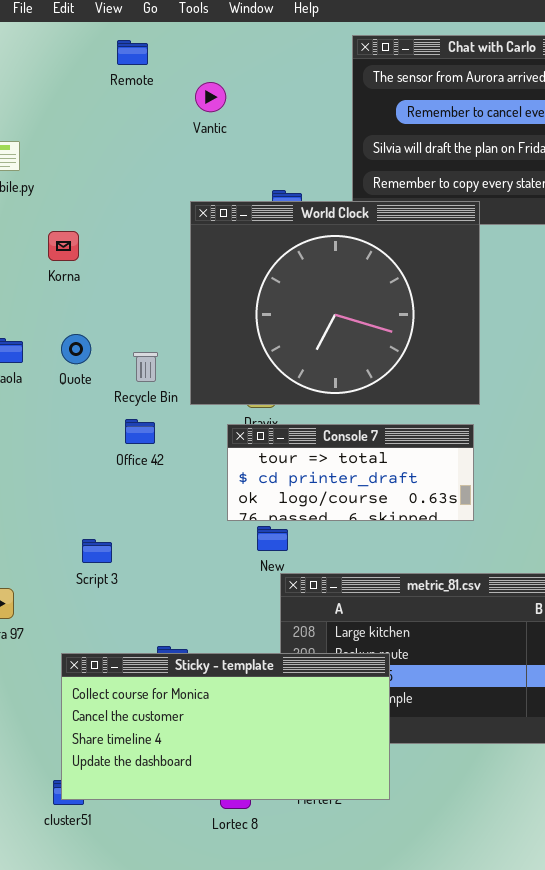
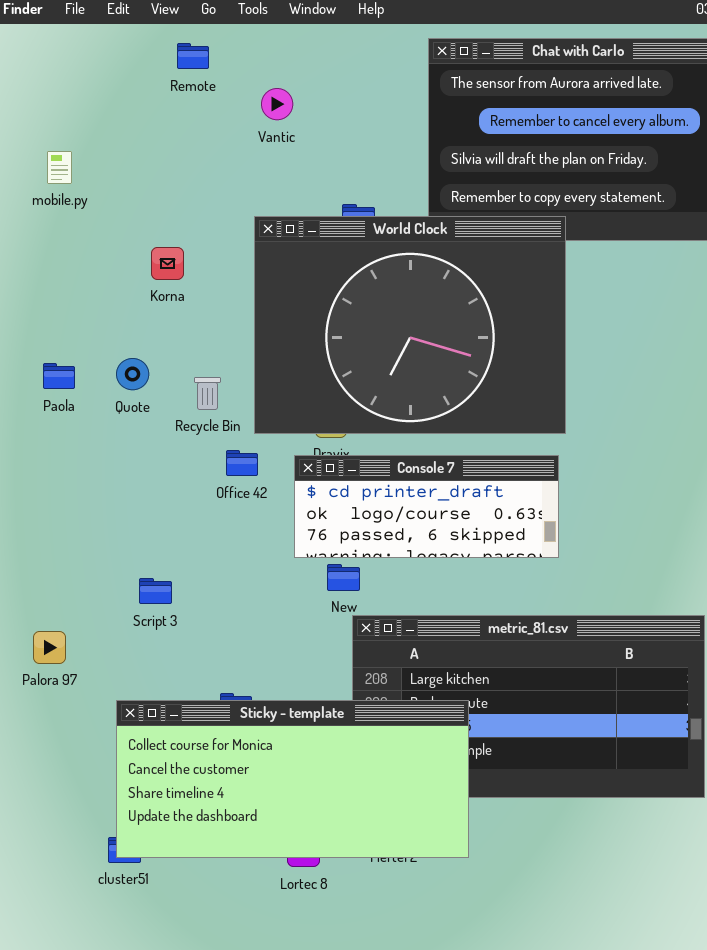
Korna: [48,231,79,261] -> [151,247,184,280], moved
Office 42: [125,419,155,444] -> [226,450,258,476], moved
Console 7: [227,424,474,521] -> [294,455,559,558], scrolled down 1 row

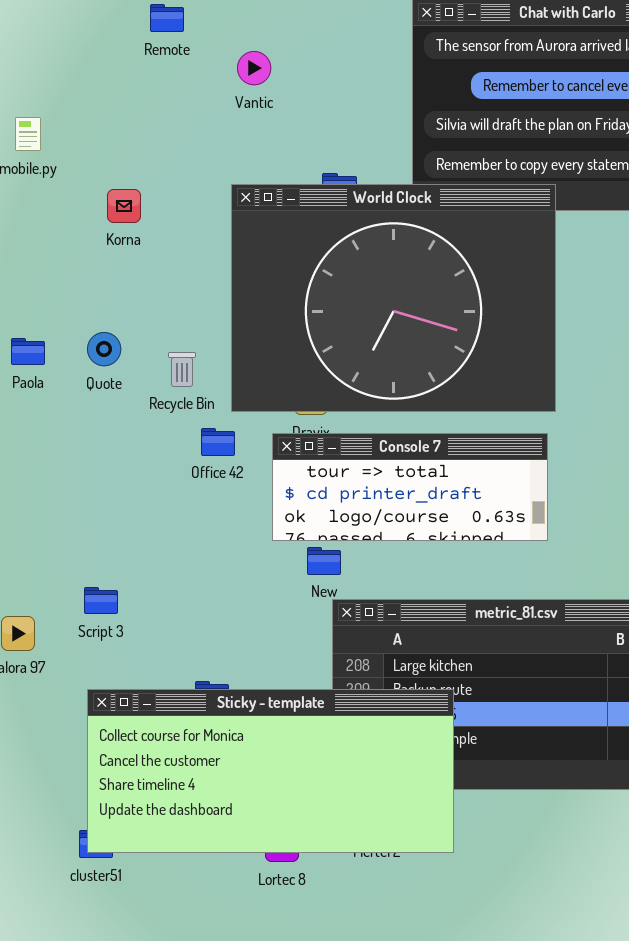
Korna: [151,247,184,280] -> [107,189,141,223], moved
Console 7: [294,455,559,558] -> [272,433,548,541], scrolled up 1 row
Script 3: [139,578,172,604] -> [84,587,118,614], moved

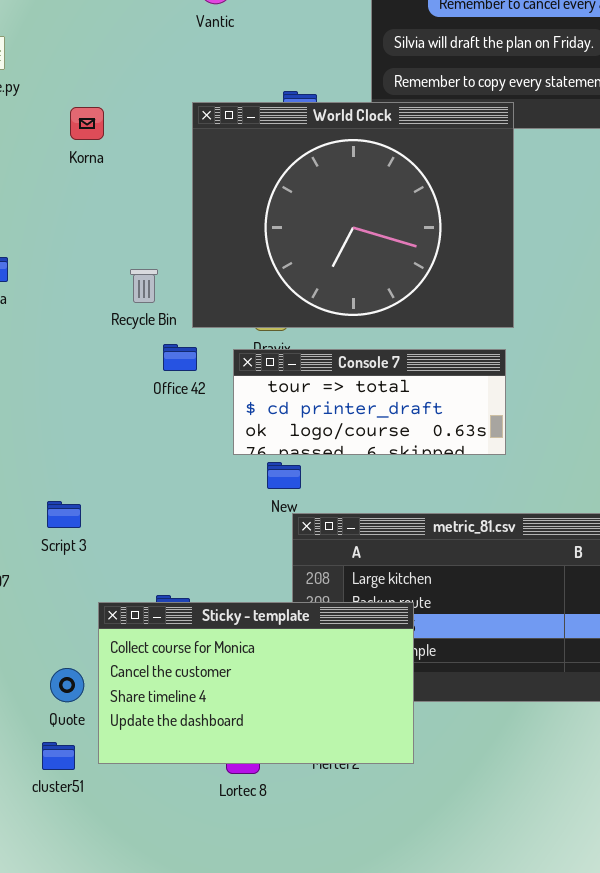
Quote: [87,332,121,366] -> [50,668,84,702], moved
Sticky - template: [87,689,454,853] -> [98,602,414,764], resized

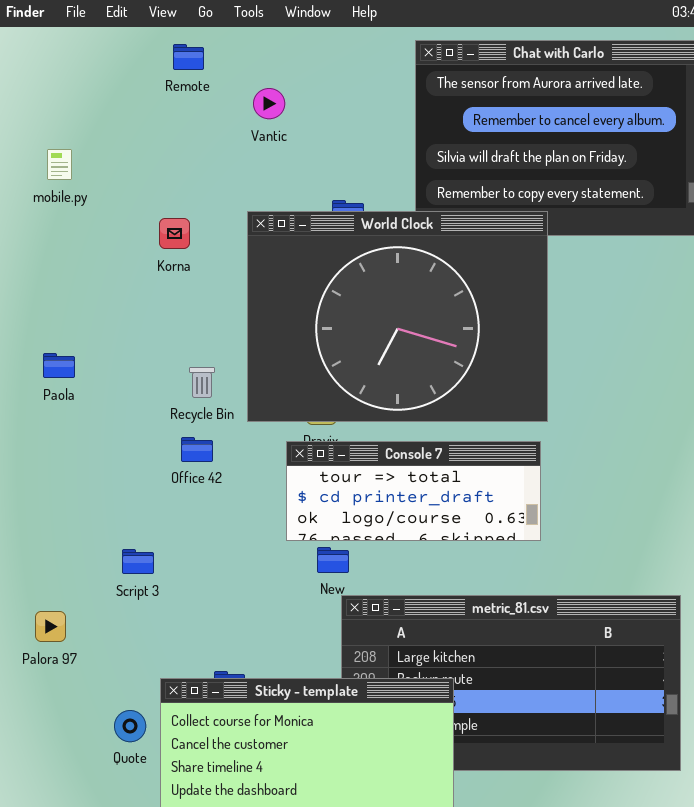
Korna: [70,107,104,140] -> [159,218,190,249], moved
Office 42: [163,344,197,371] -> [181,437,213,462], moved
Script 3: [47,501,81,528] -> [122,549,154,574], moved
Quote: [50,668,84,702] -> [114,710,146,742], moved

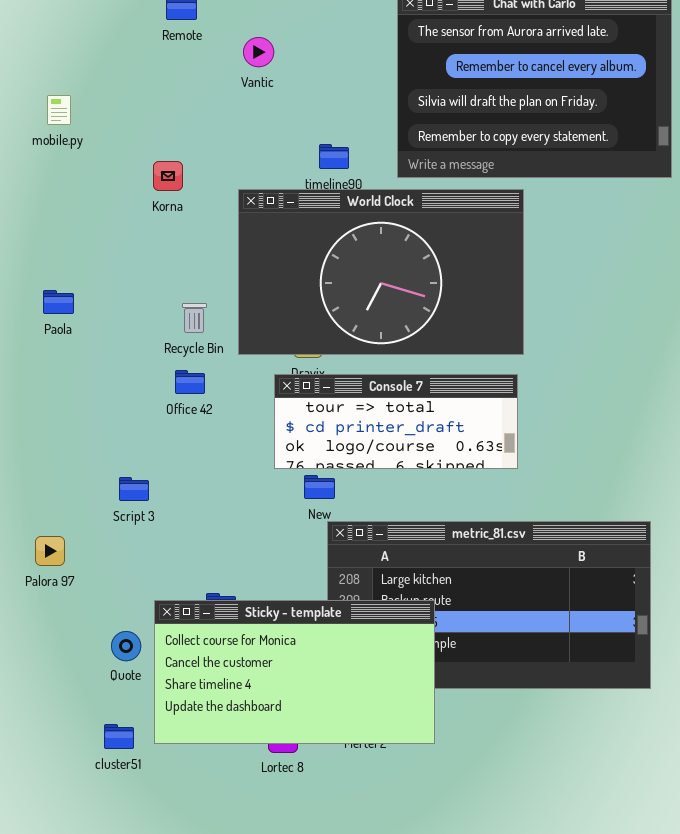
World Clock: [247,211,548,422] -> [238,189,524,355], resized

